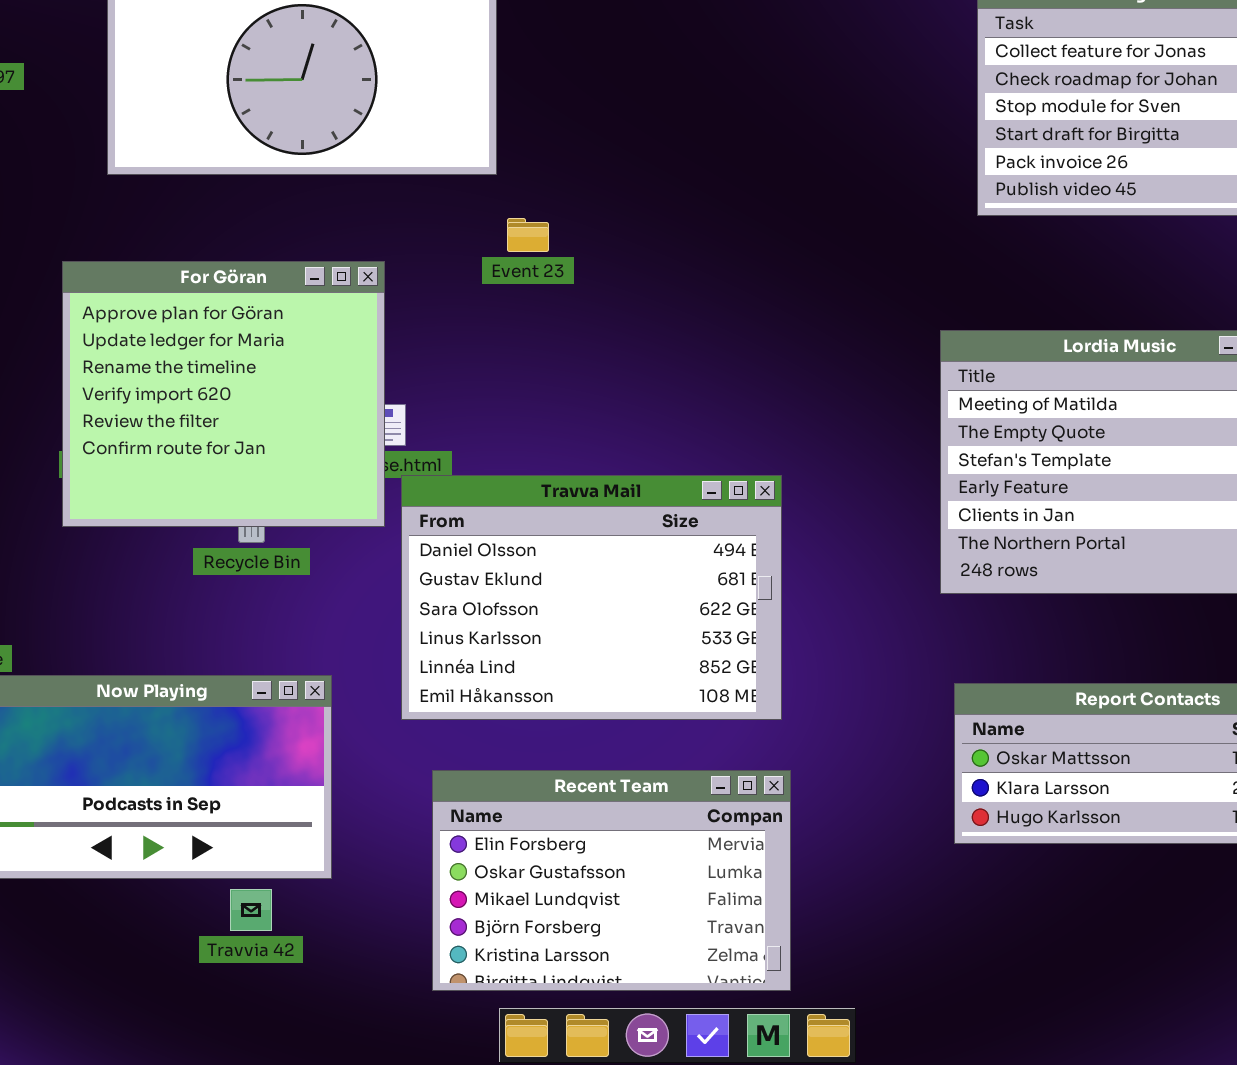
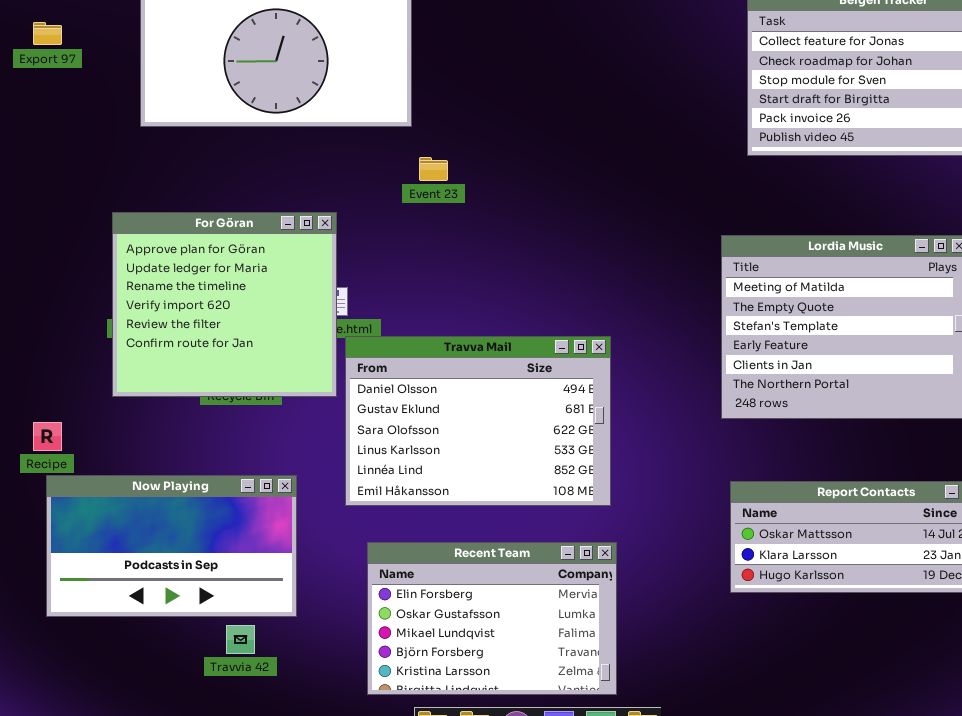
For Göran: [62,261,385,527] -> [112,212,337,397], moved

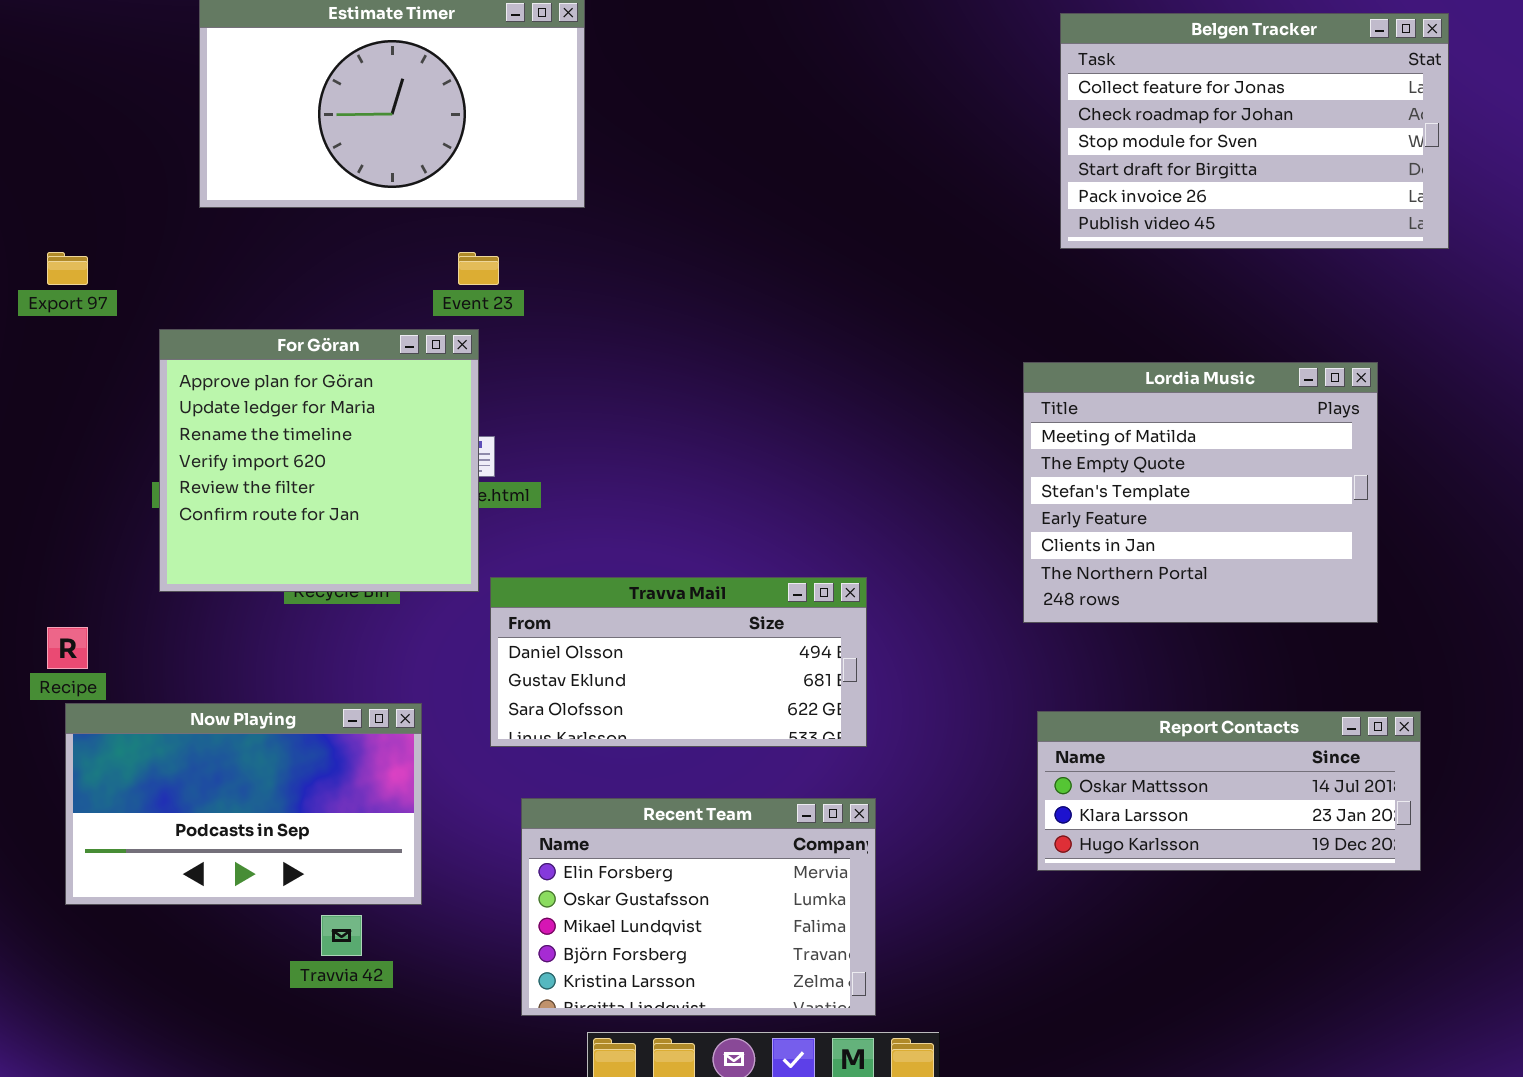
Export 97: [33,22,62,45] -> [47,252,88,285], moved
Event 23: [419,157,448,181] -> [458,252,499,285], moved
Travva Mail: [345,336,611,506] -> [490,577,867,747], resized

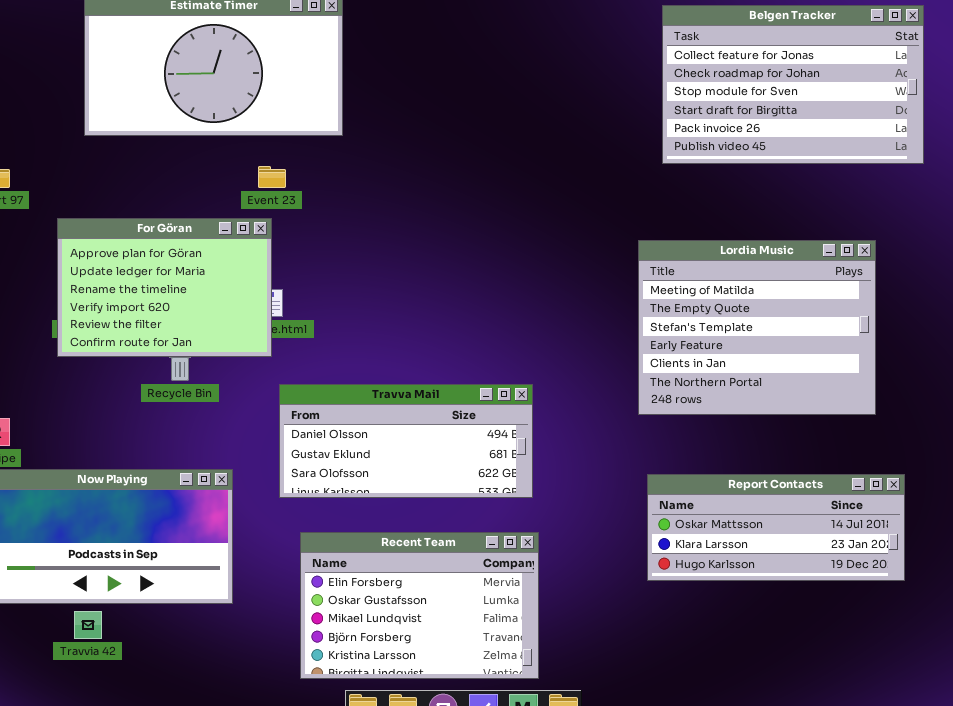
For Göran: [159,329,479,592] -> [57,218,272,357], resized
Travvia 42: [321,915,362,956] -> [74,611,102,639], moved

